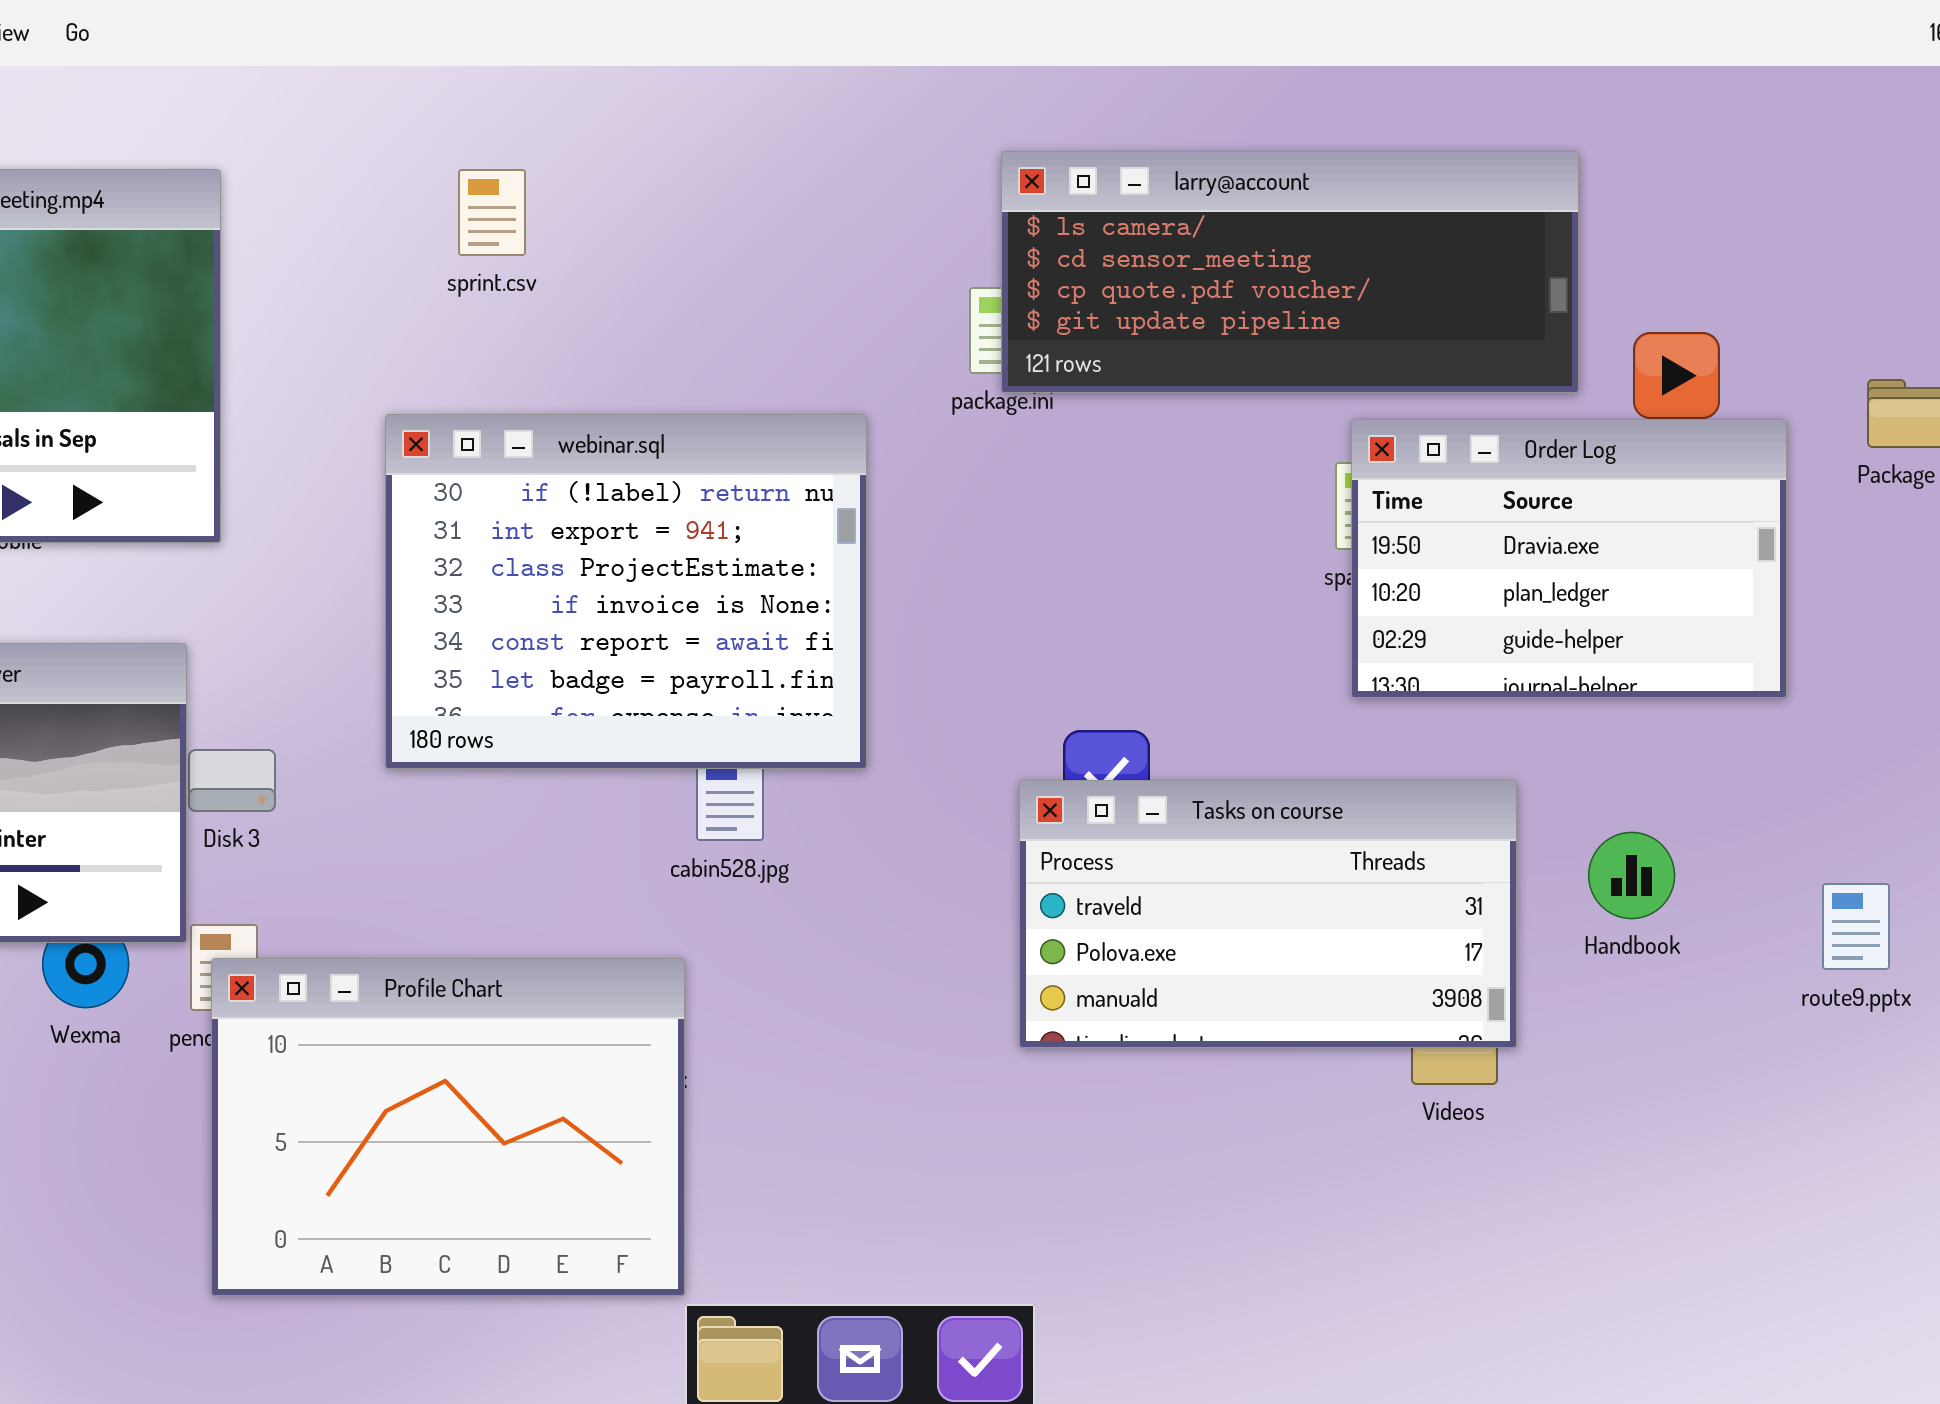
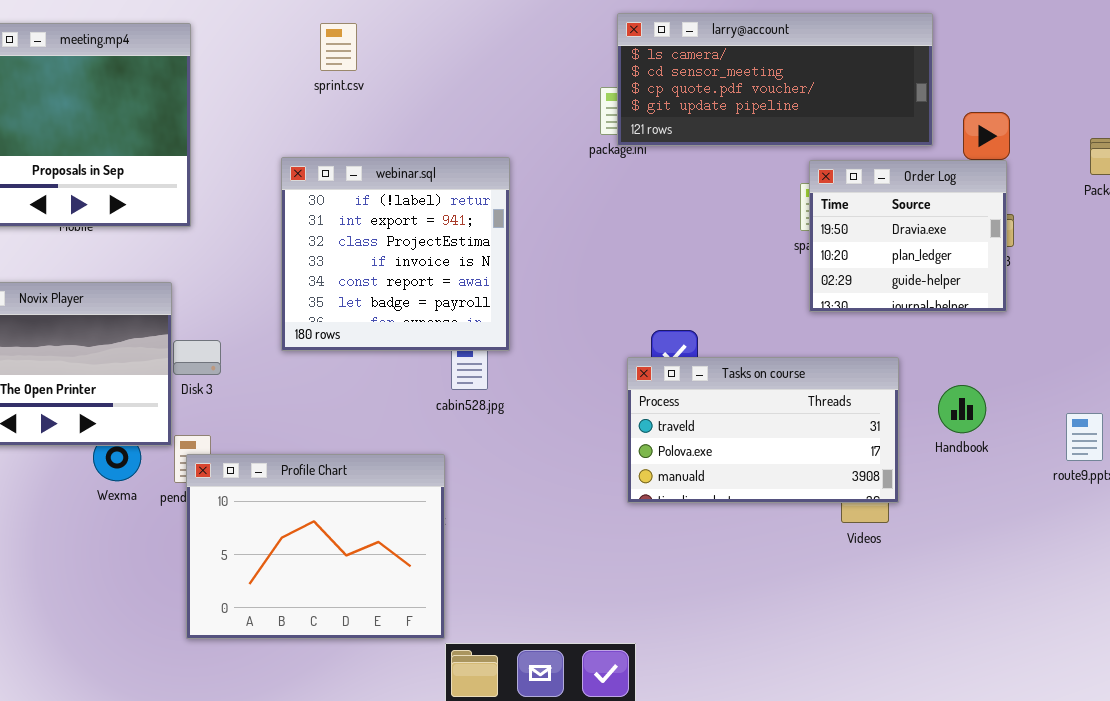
webinar.sql: [385,414,867,769] -> [281,157,510,351], resized
Order Log: [1351,419,1787,698] -> [809,160,1007,312], resized

